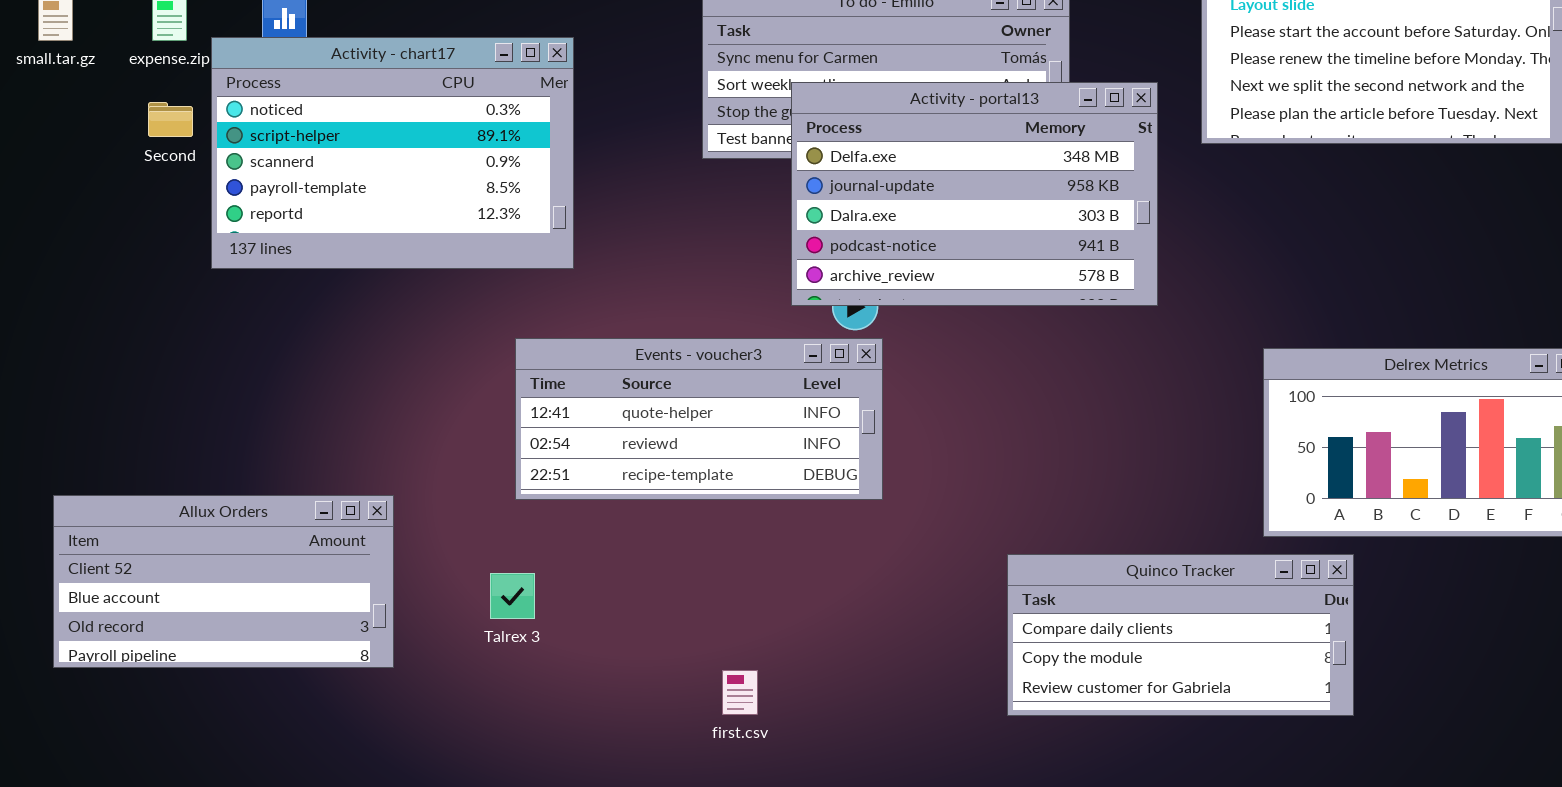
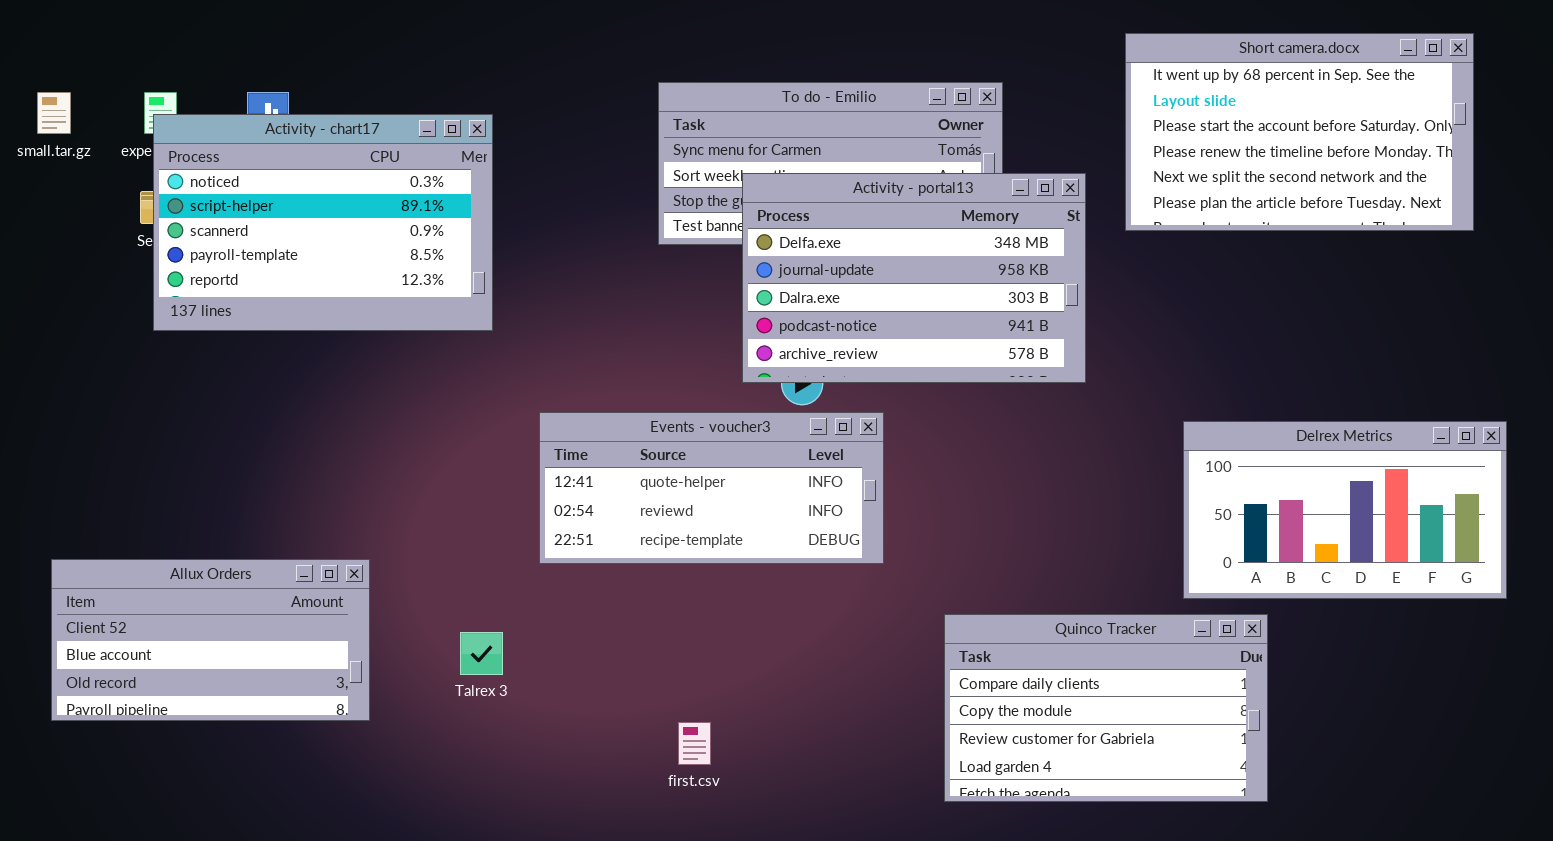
Activity - chart17: [211,37,574,269] -> [153,114,493,331], moved
Events - voucher3: [515,338,883,500] -> [539,412,884,564], moved
Quinco Tracker: [1007,554,1354,716] -> [944,614,1268,802], resized

